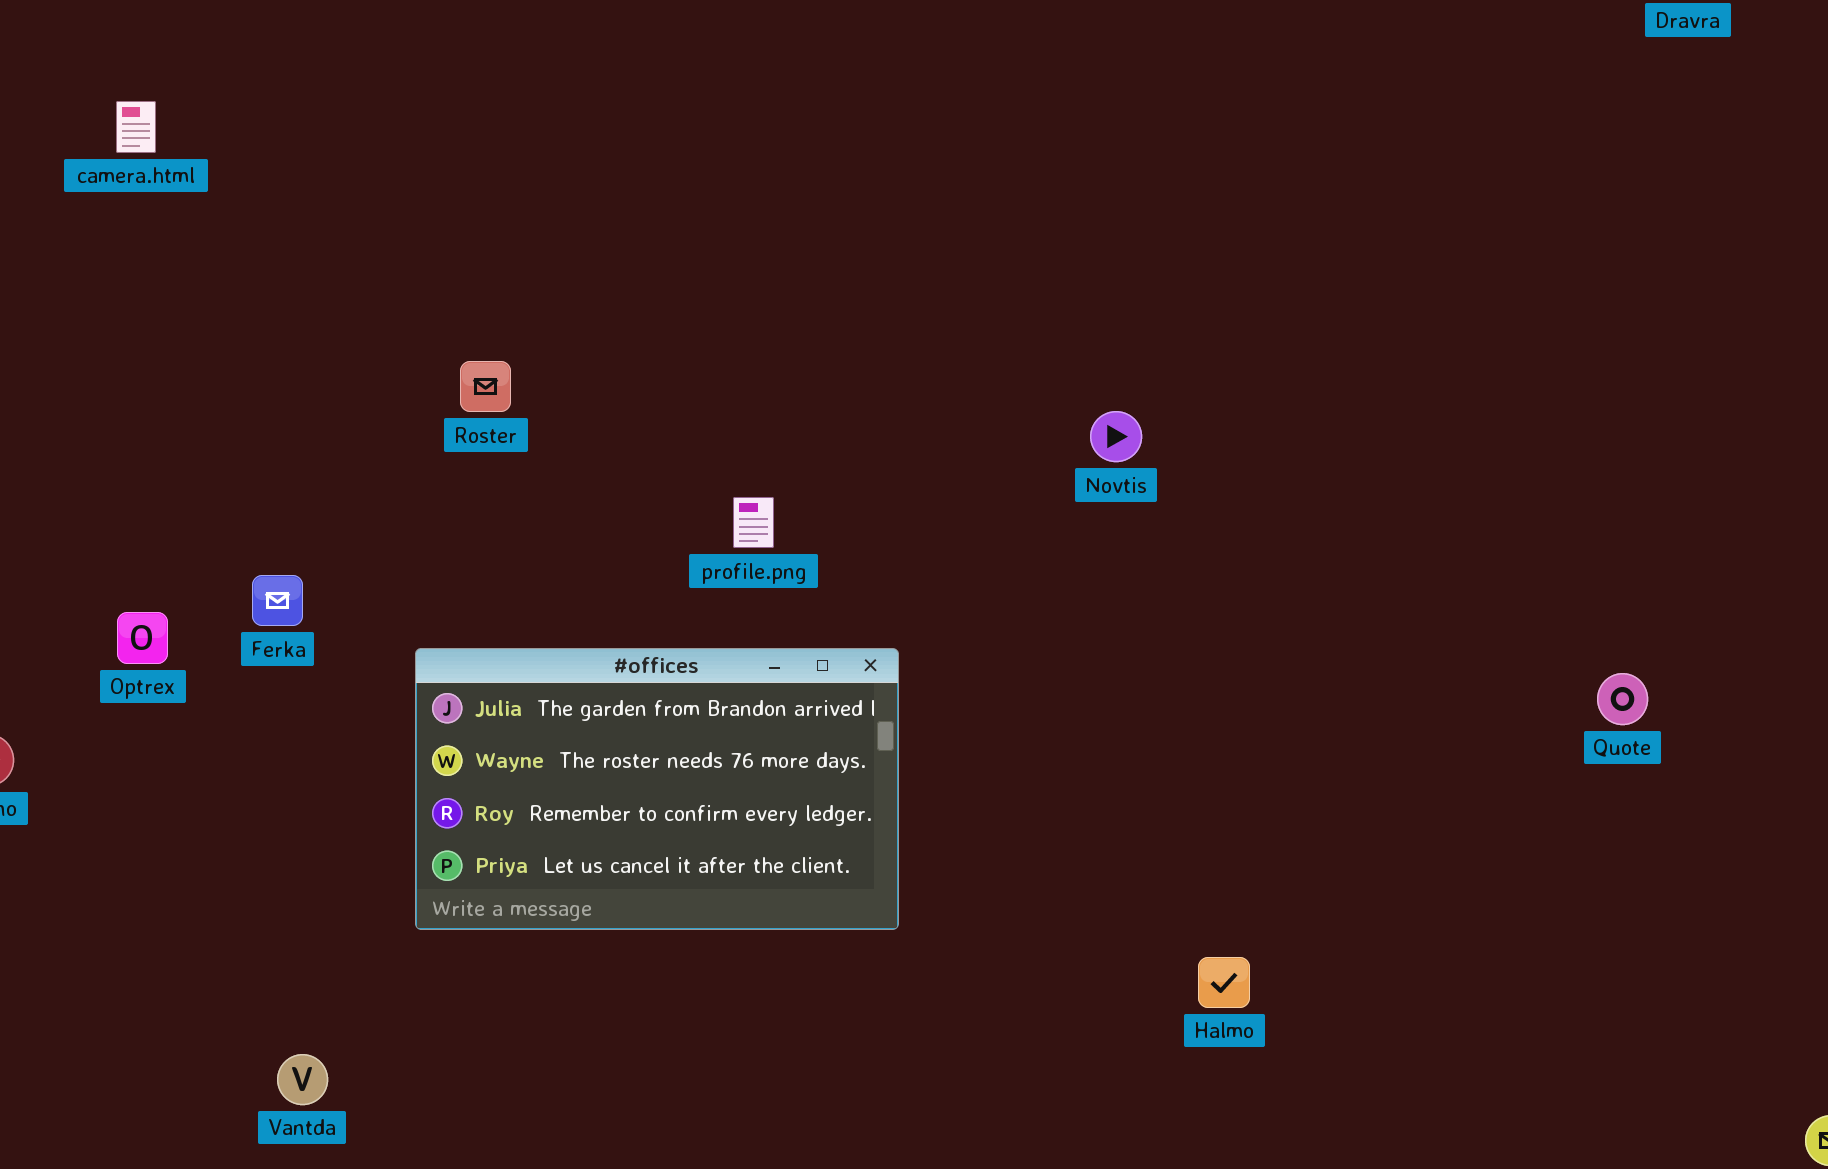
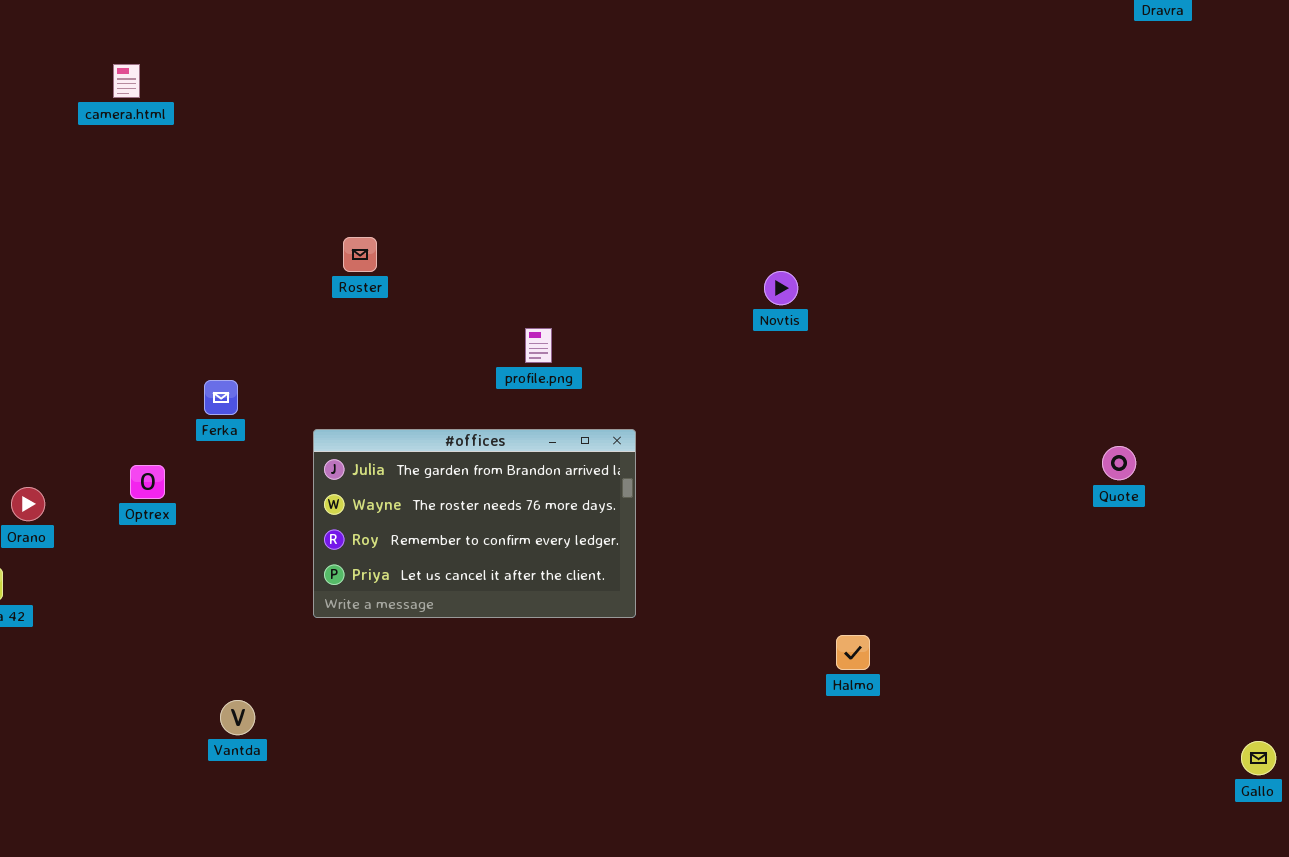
Optrex: [117,612,168,664] -> [130,465,165,499], moved

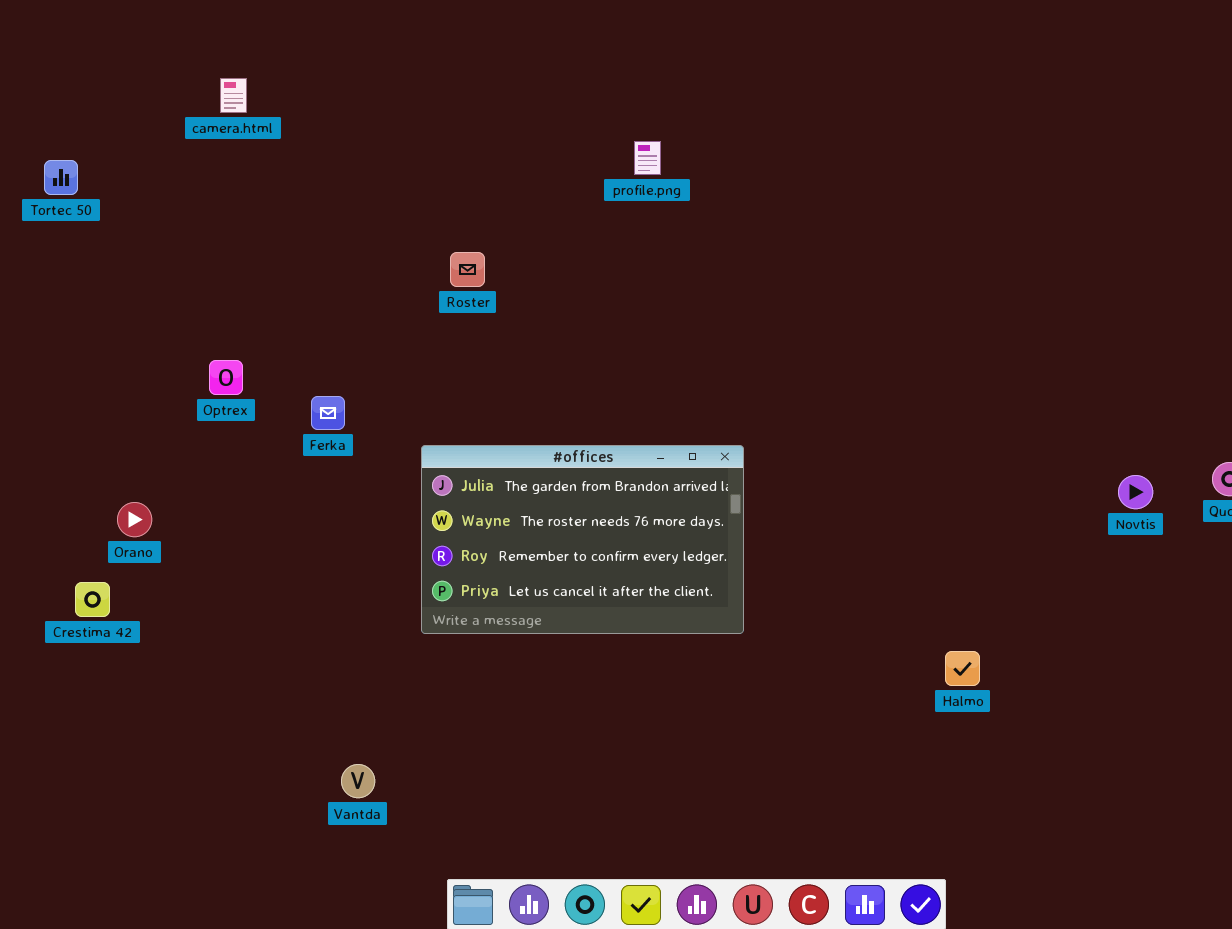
Novtis: [764,271,798,305] -> [1118,475,1153,509], moved
profile.png: [525,328,552,363] -> [634,141,661,175], moved
Optrex: [130,465,165,499] -> [209,360,243,395], moved
Vantda: [220,700,255,735] -> [341,764,375,798], moved

